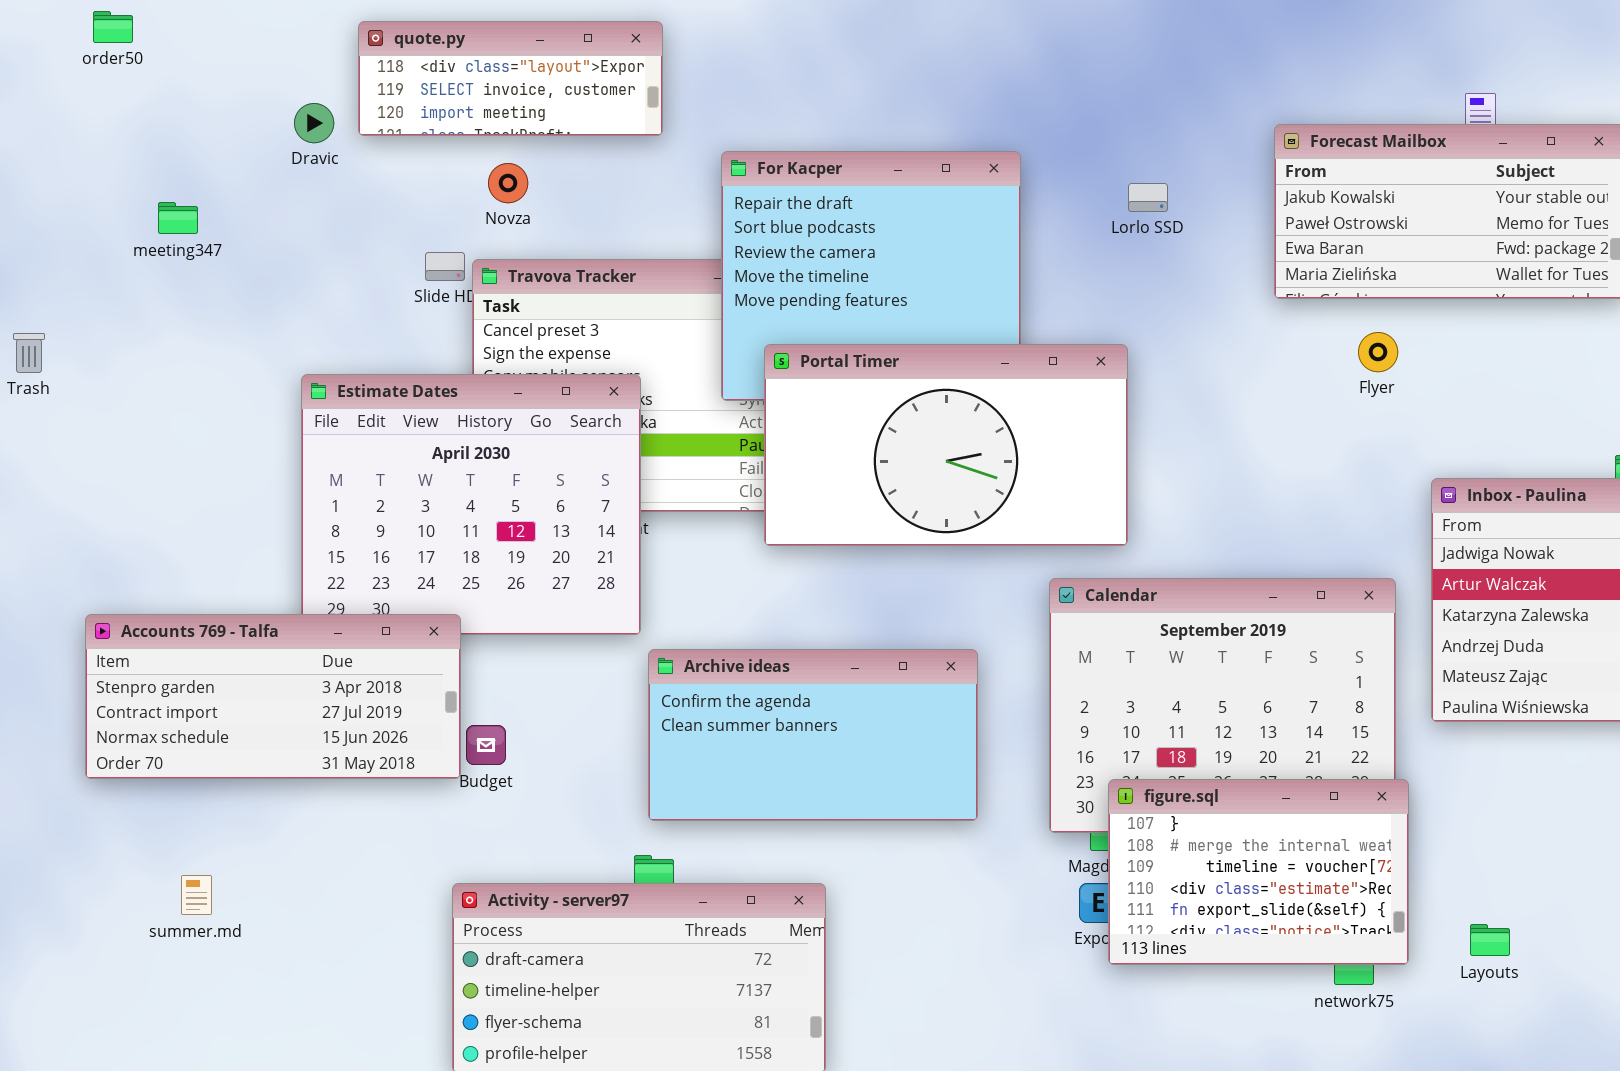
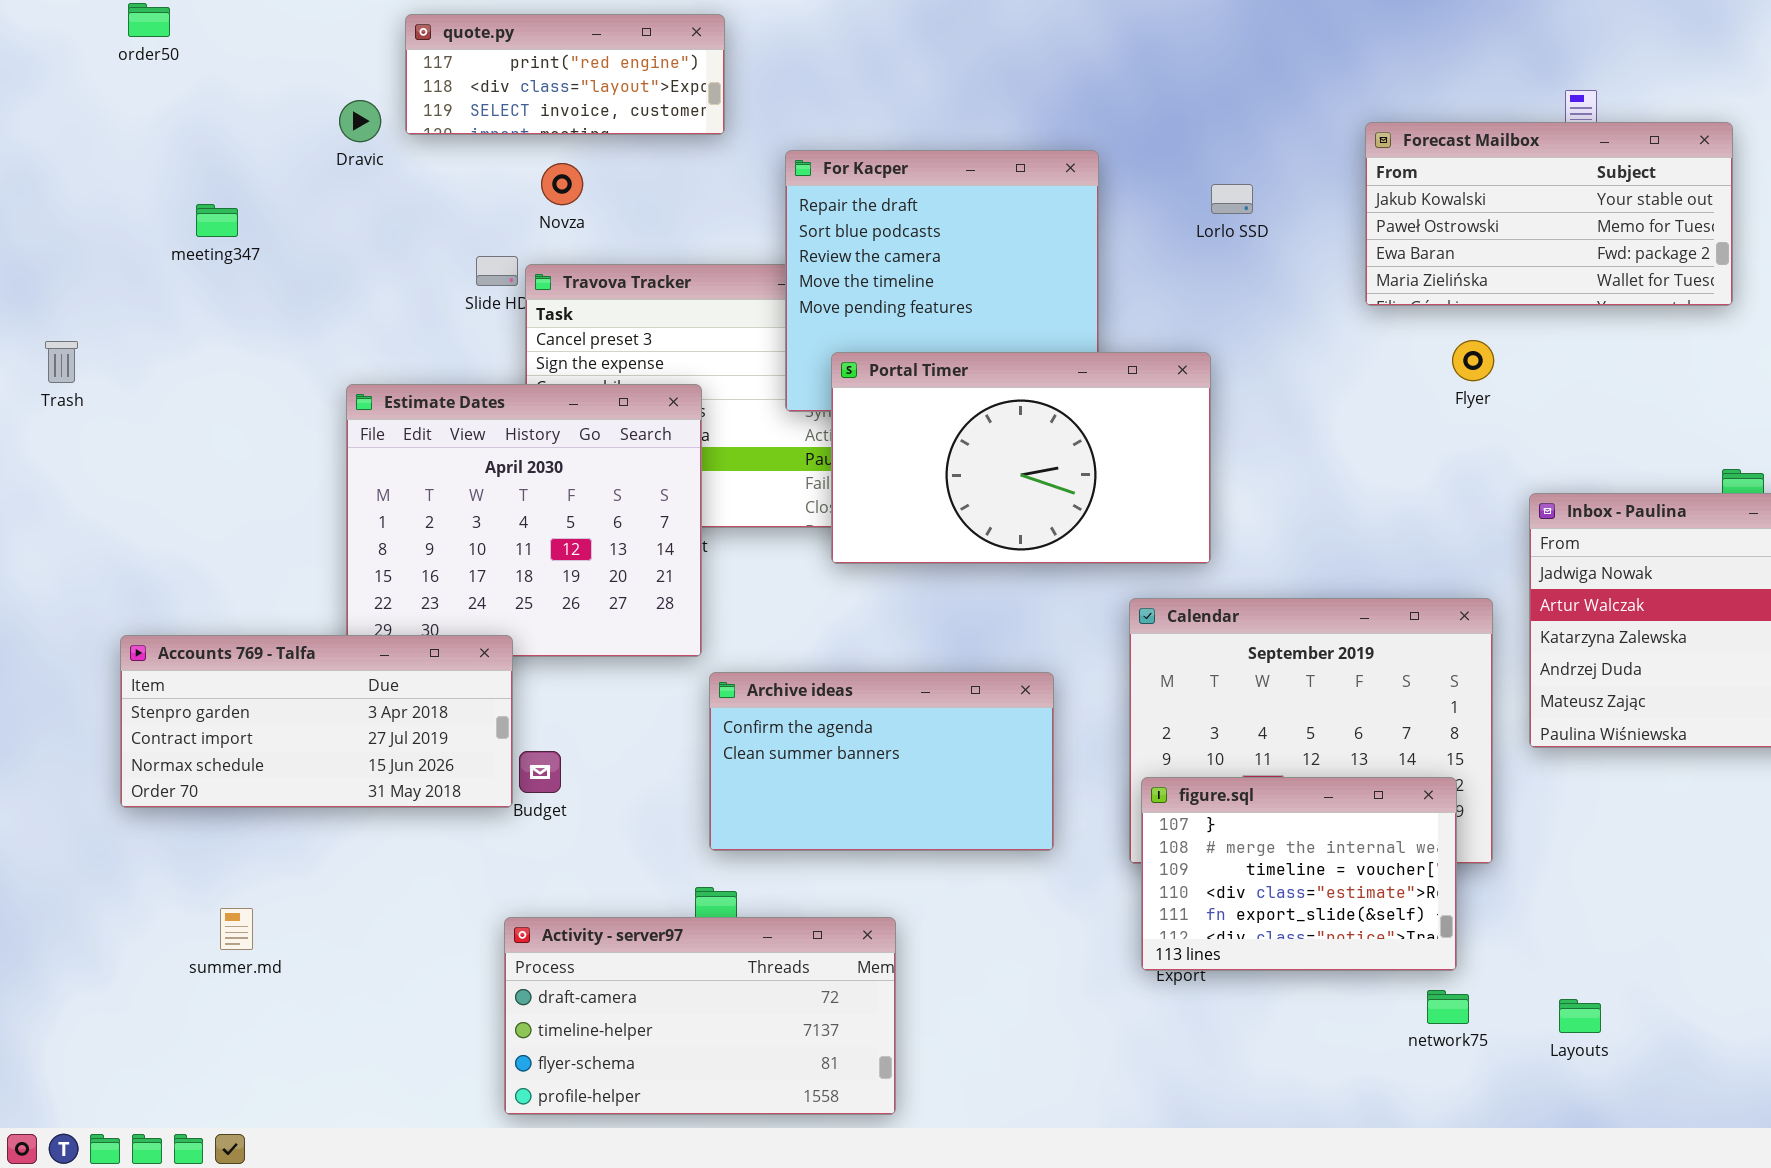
quote.py: [358,21,663,136] -> [405,14,725,135], scrolled up 1 row
figure.sql: [1108,779,1409,965] -> [1141,777,1457,971], moved
Layouts: [1470,924,1510,956] -> [1559,999,1601,1033], moved

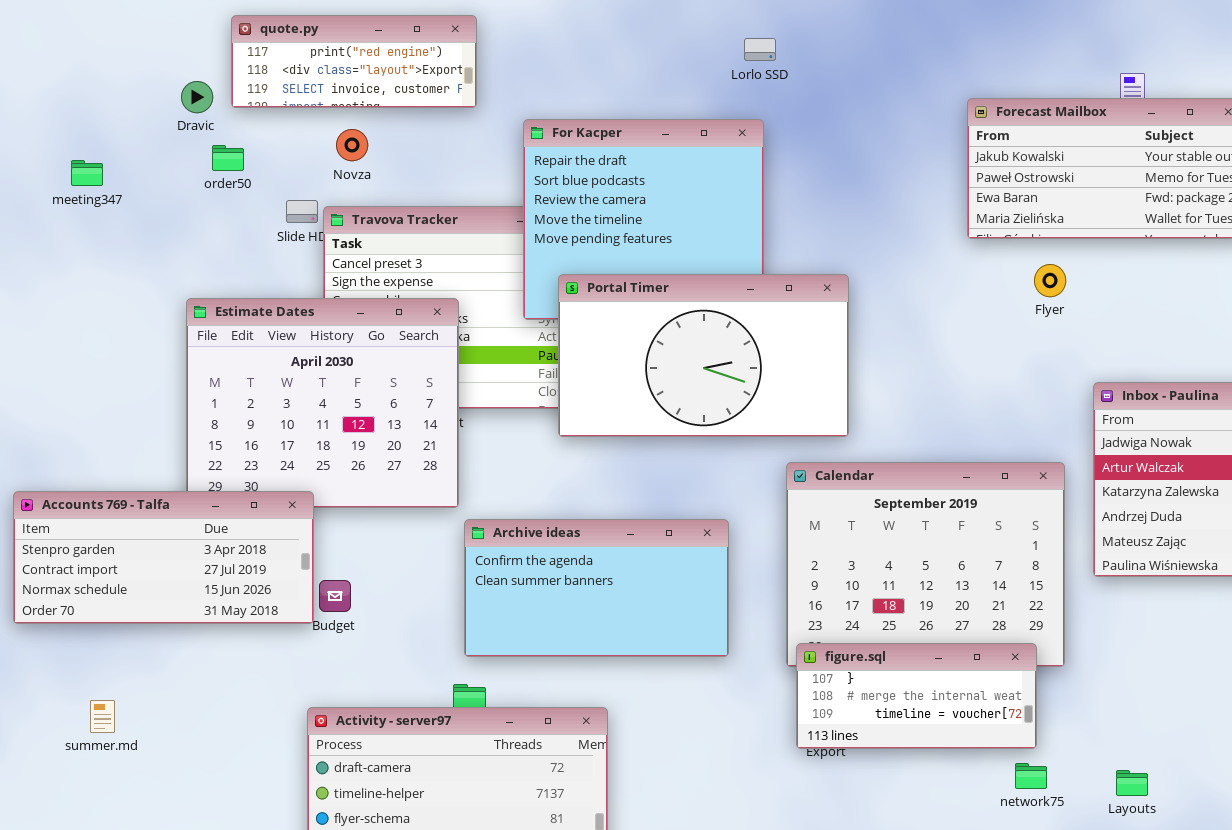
order50: [128,3,170,37] -> [212,145,244,171], moved
Lorlo SSD: [1211,184,1253,214] -> [744,38,776,61], moved
figure.sql: [1141,777,1457,971] -> [796,643,1037,749], resized

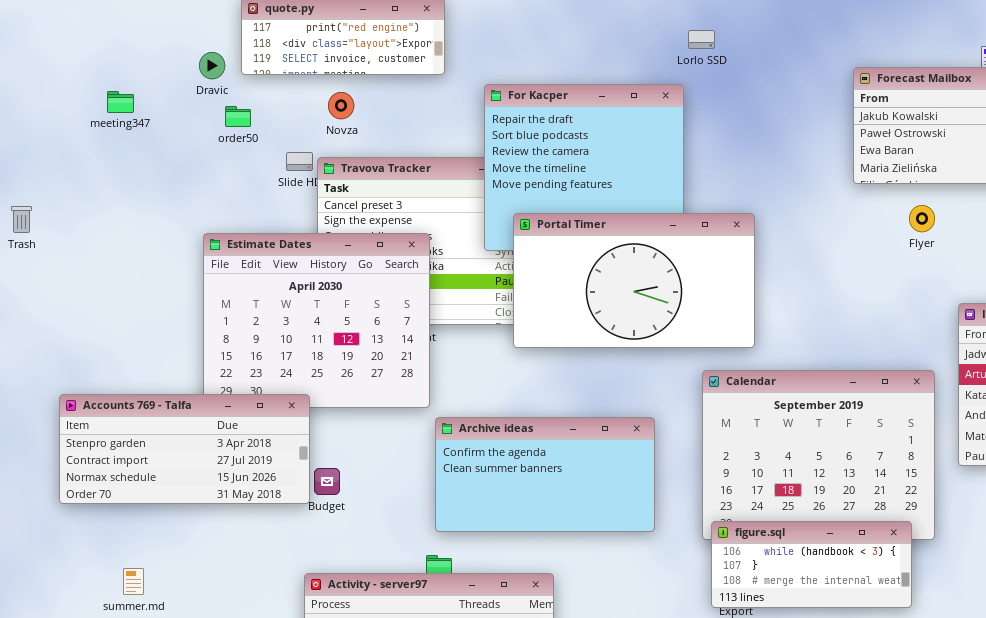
Lorlo SSD: [744,38,776,61] -> [688,30,715,49], moved
meeting347: [71,160,103,186] -> [107,91,134,113], moved
figure.sql: [796,643,1037,749] -> [711,521,912,608], scrolled up 1 row

